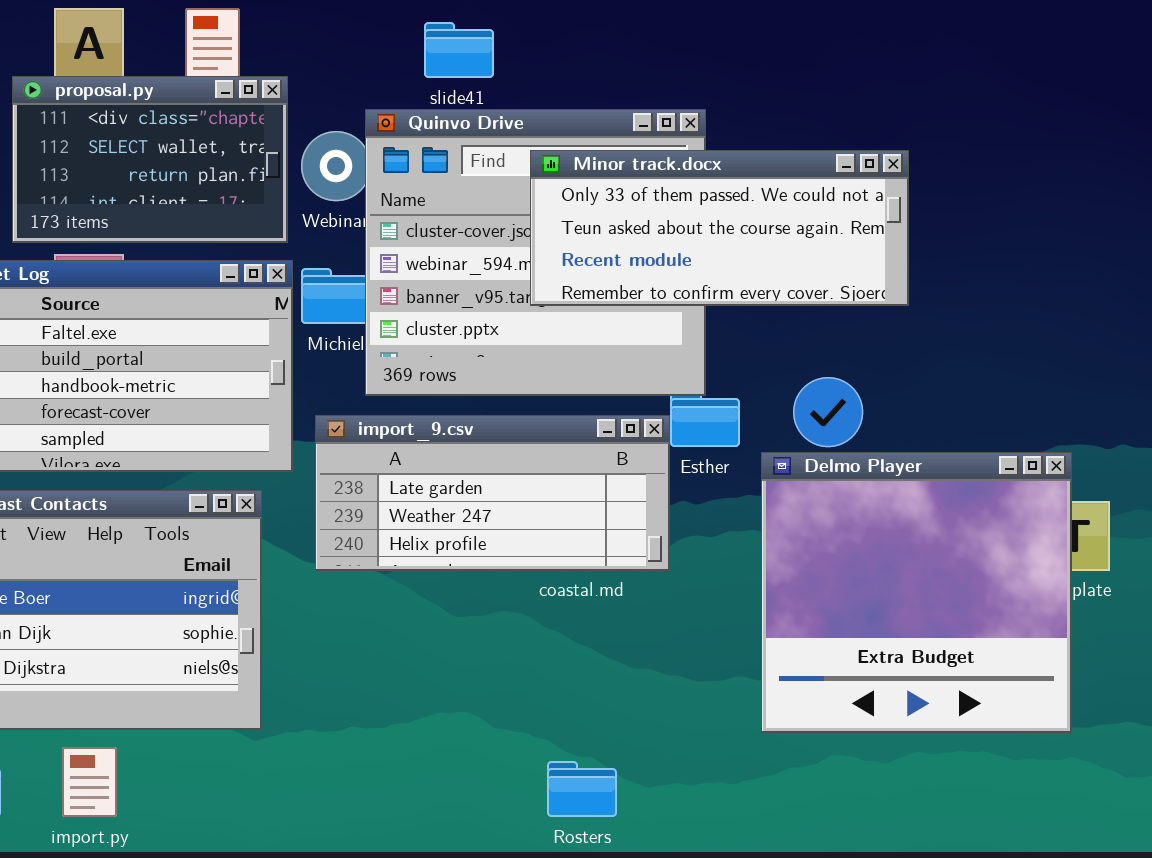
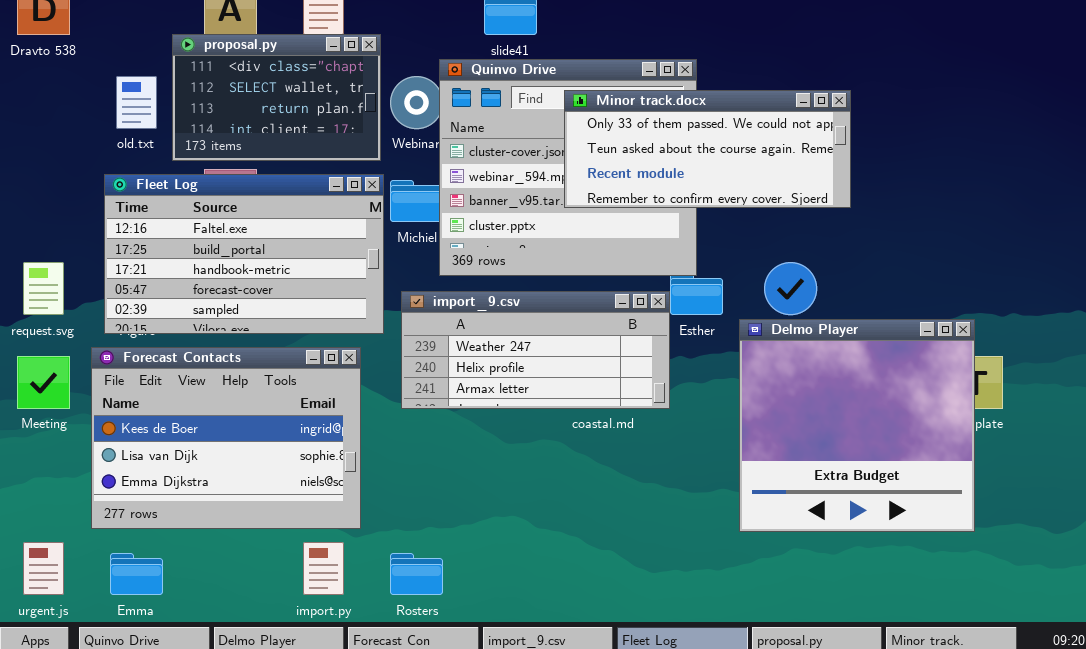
import_9.csv: [315,415,670,571] -> [401,291,670,409], scrolled down 1 row
import.py: [62,747,117,817] -> [303,542,344,595], moved
Rosters: [547,761,617,817] -> [390,553,443,595], moved

